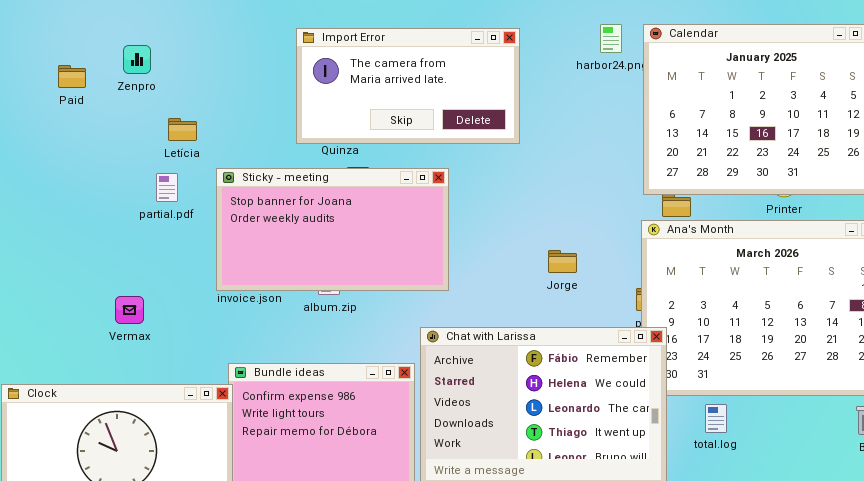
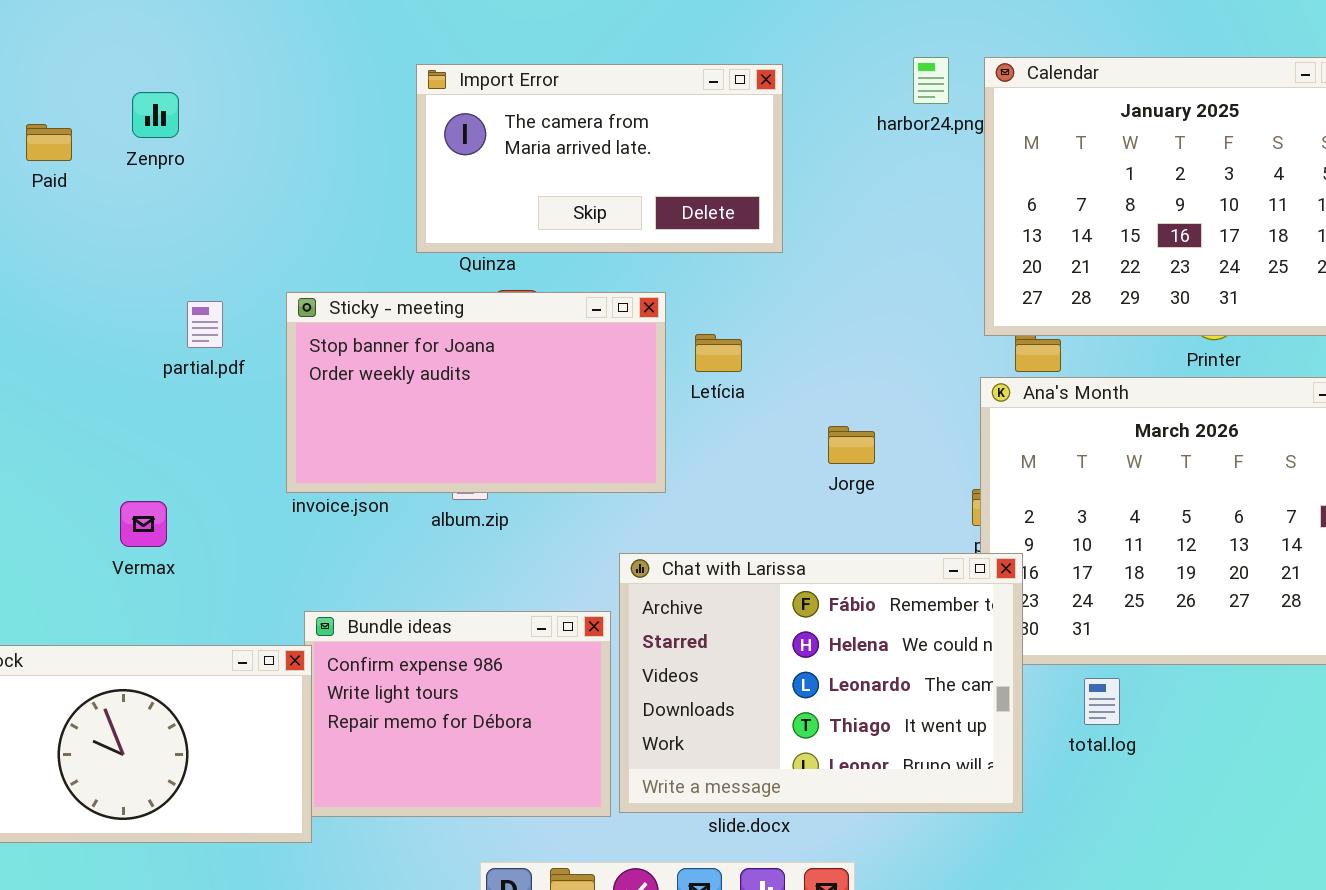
Letícia: [168,118,197,141] -> [695,334,742,372], moved

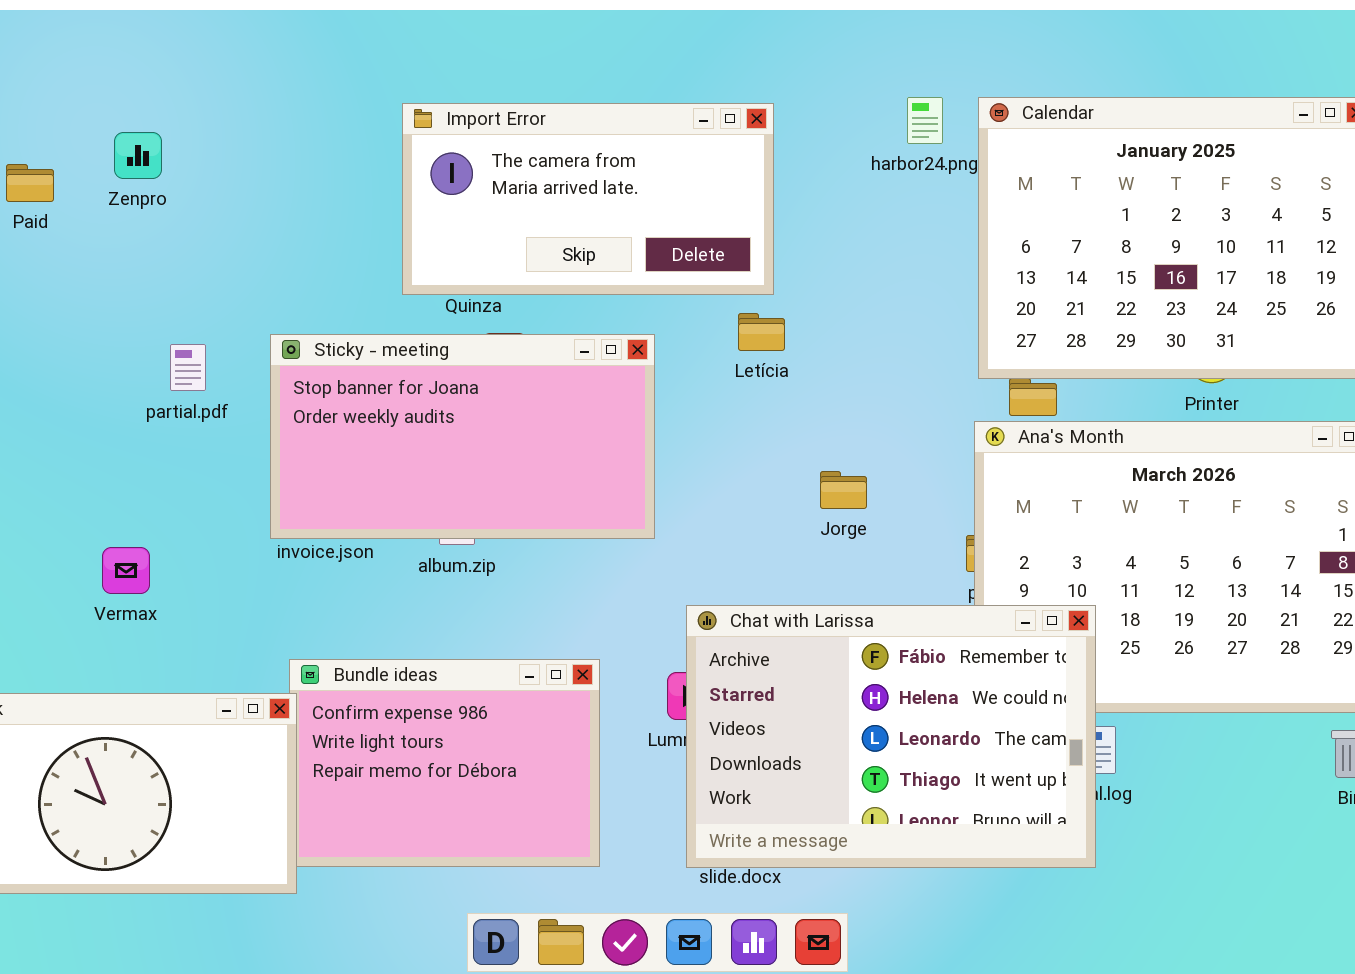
Letícia: [695,334,742,372] -> [738,313,785,351], moved
Chat with Larissa: [619,553,1023,813] -> [686,605,1096,868], moved

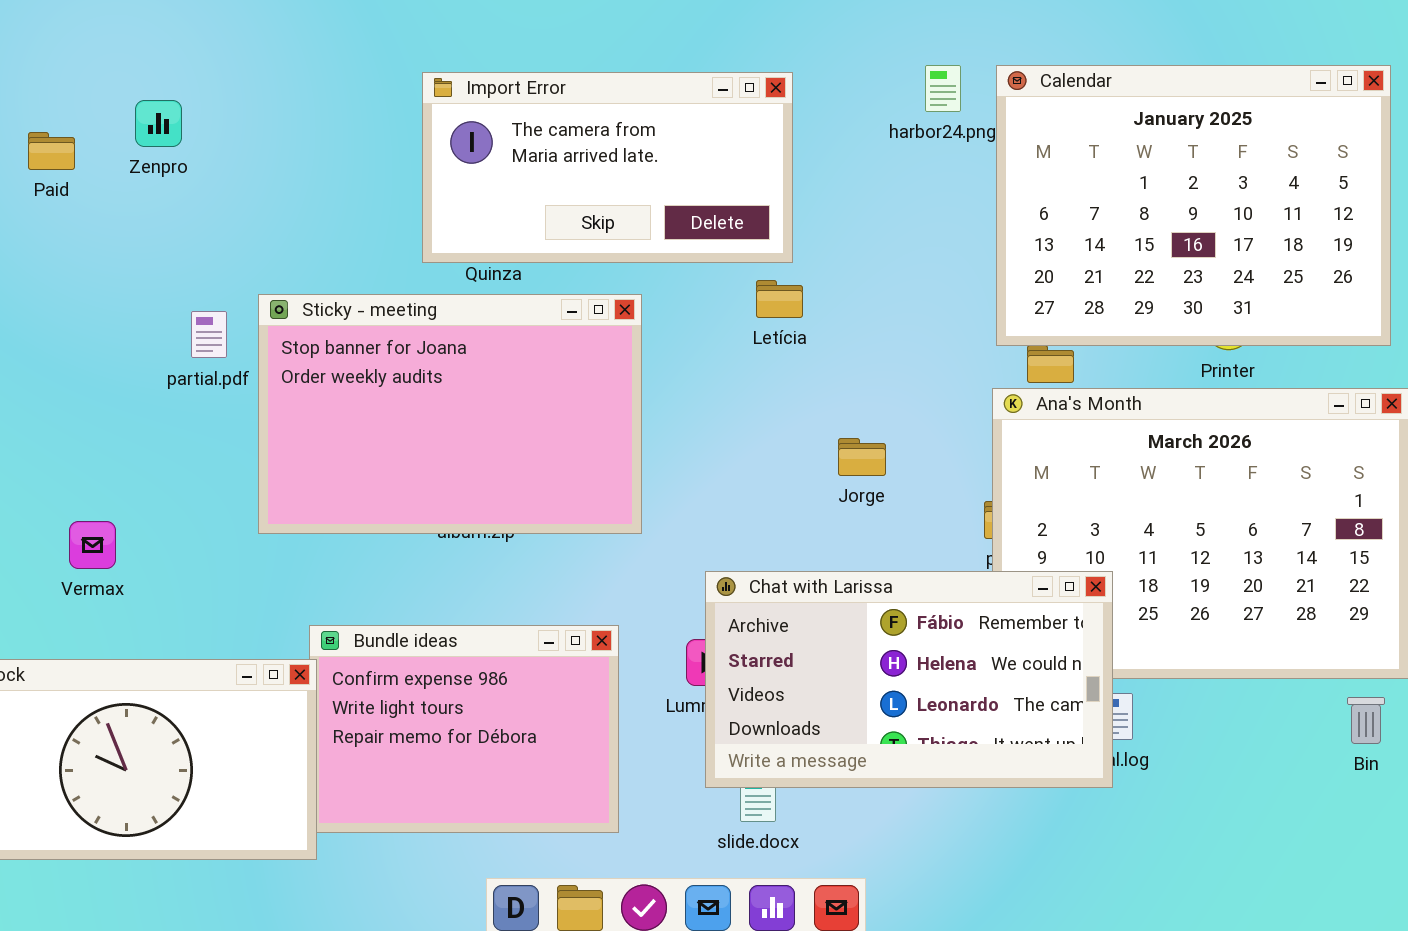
Sticky - meeting: [270,334,655,539] -> [258,294,642,534], moved, resized
Vermax: [102,547,150,594] -> [69,521,116,569], moved
Chat with Larissa: [686,605,1096,868] -> [705,571,1113,788], resized

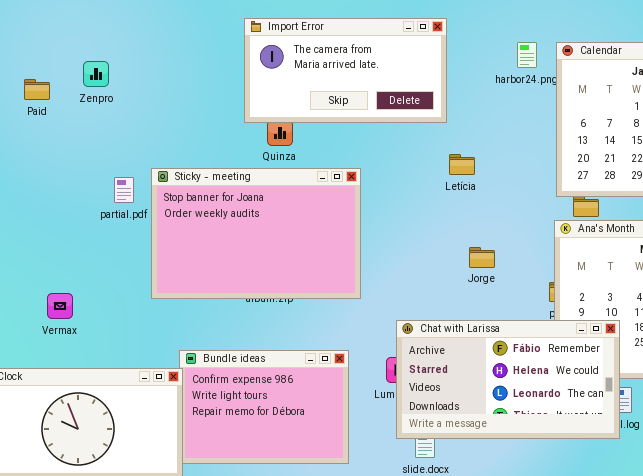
Import Error: [422,72,793,263] -> [244,18,447,123], moved
Letícia: [756,280,803,318] -> [449,154,475,175], moved

